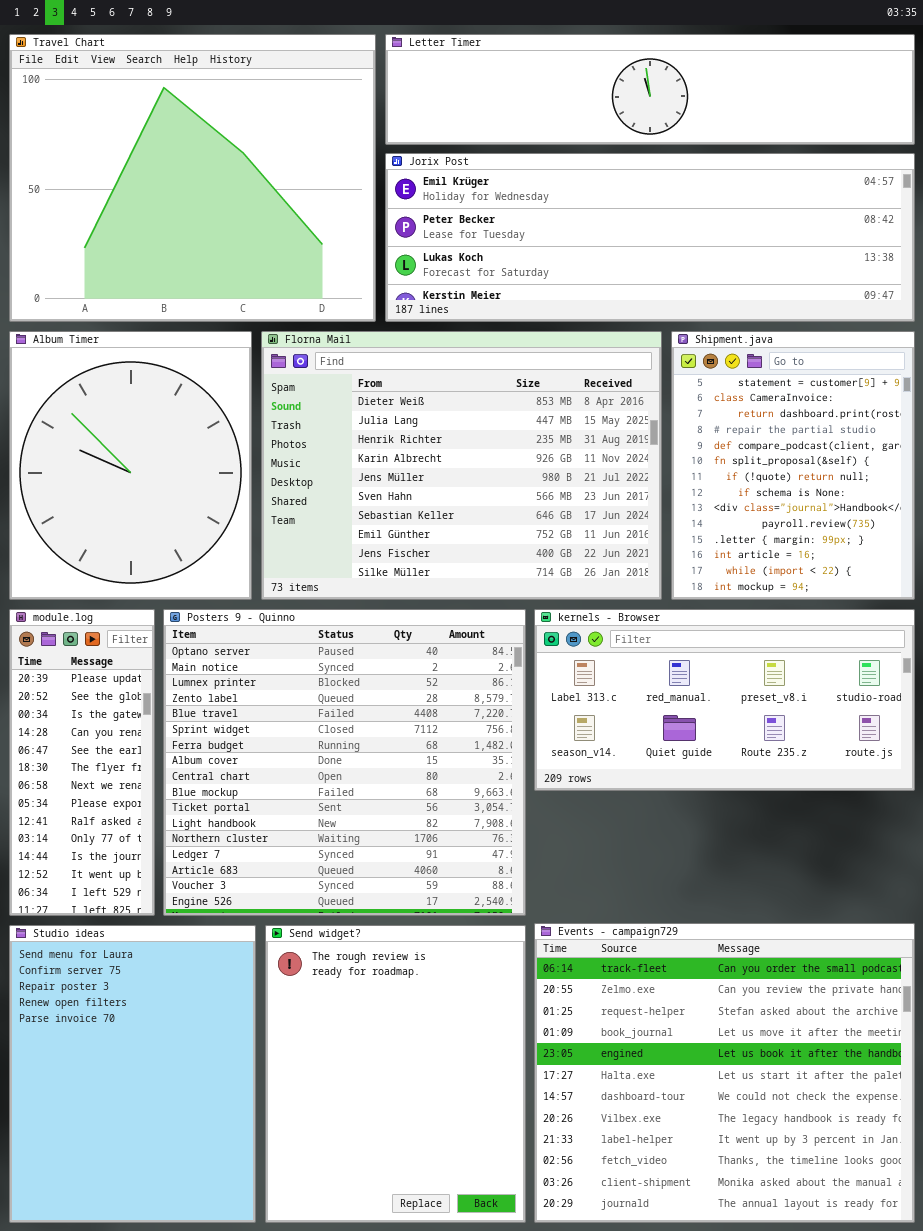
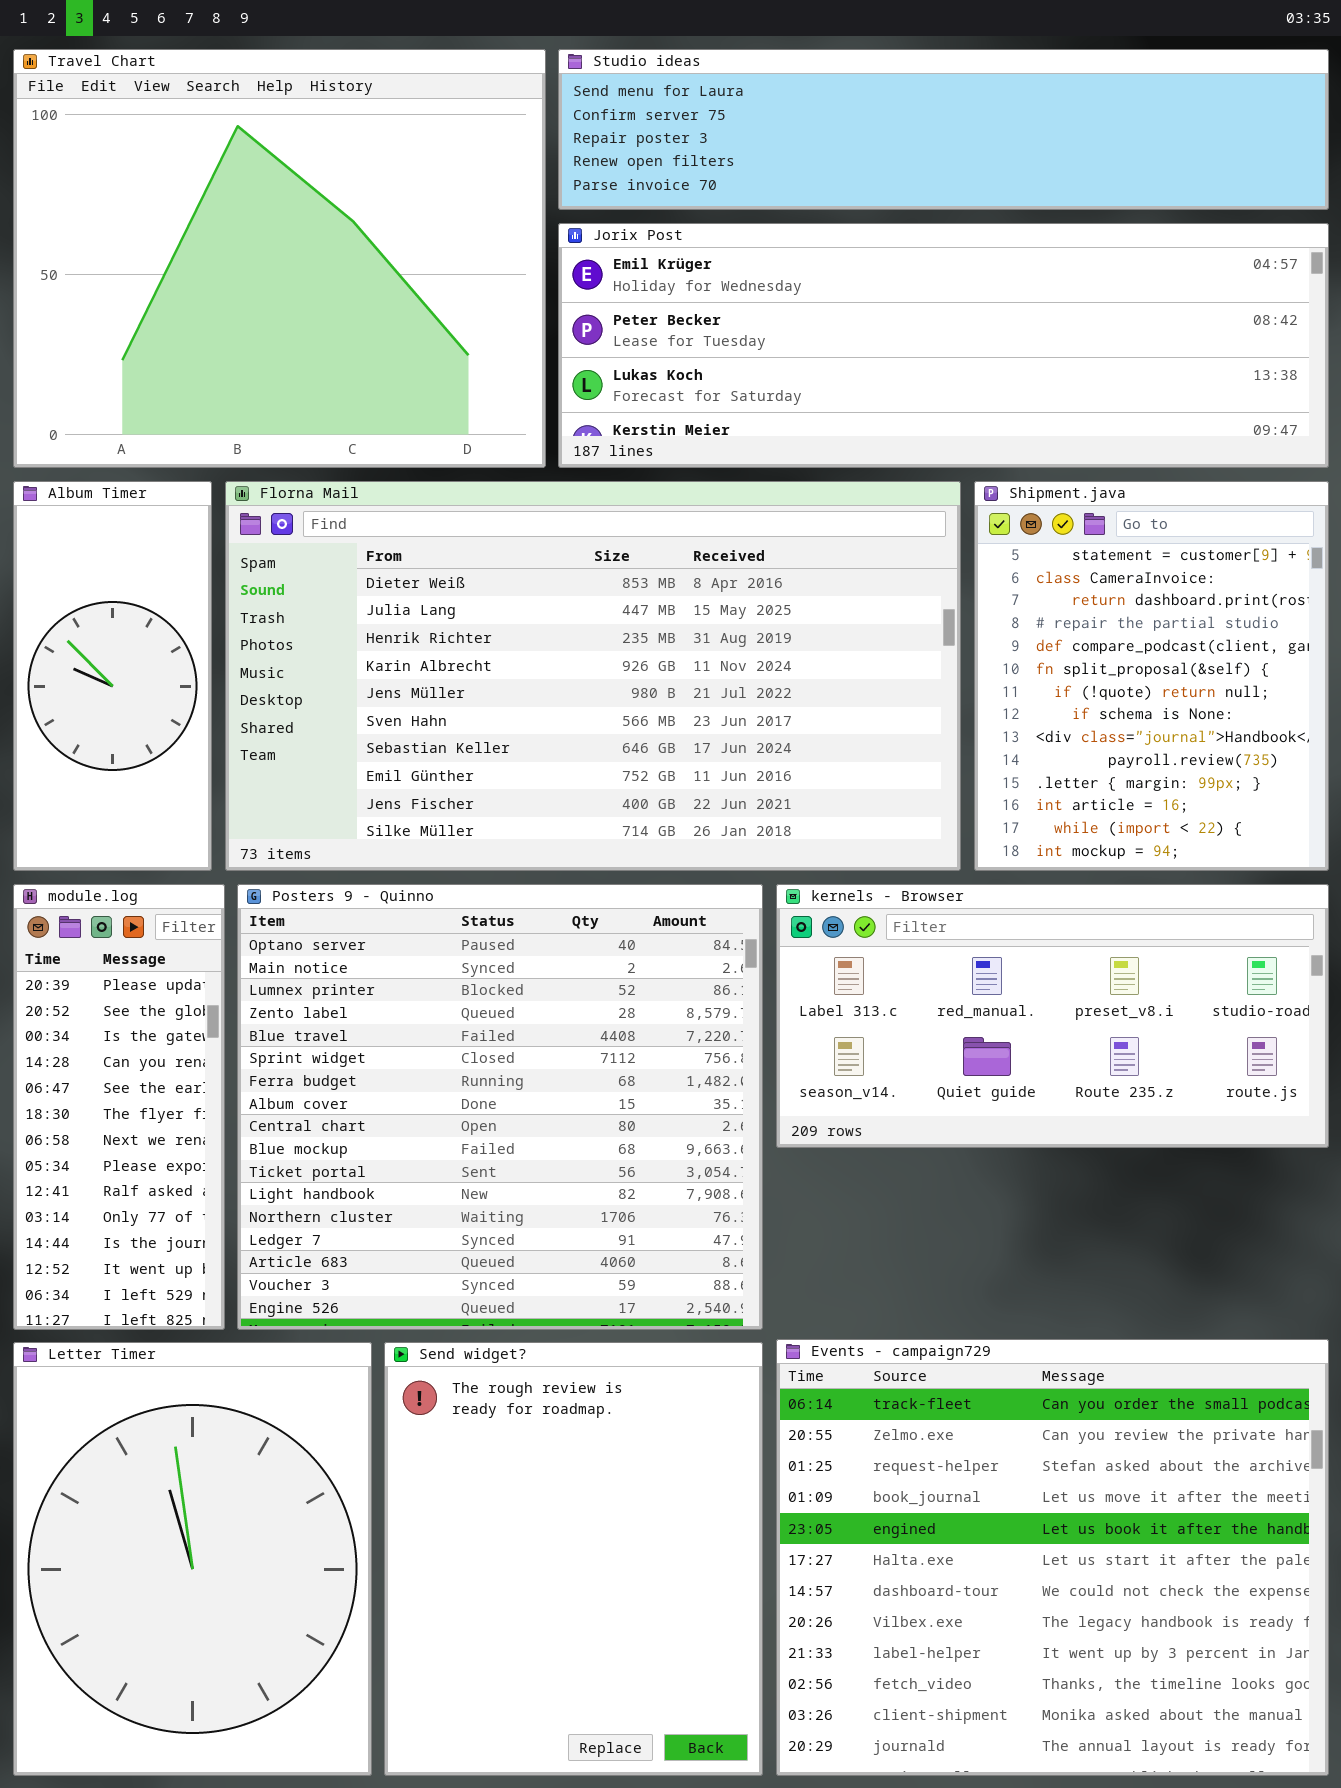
Letter Timer: [385,34,915,145] -> [13,1342,372,1776], moved, resized
Album Timer: [9,331,252,600] -> [13,481,212,871], resized
Florna Mail: [261,331,662,600] -> [225,481,961,871], resized
Studio ideas: [9,925,256,1223] -> [558,49,1329,210], moved, resized

